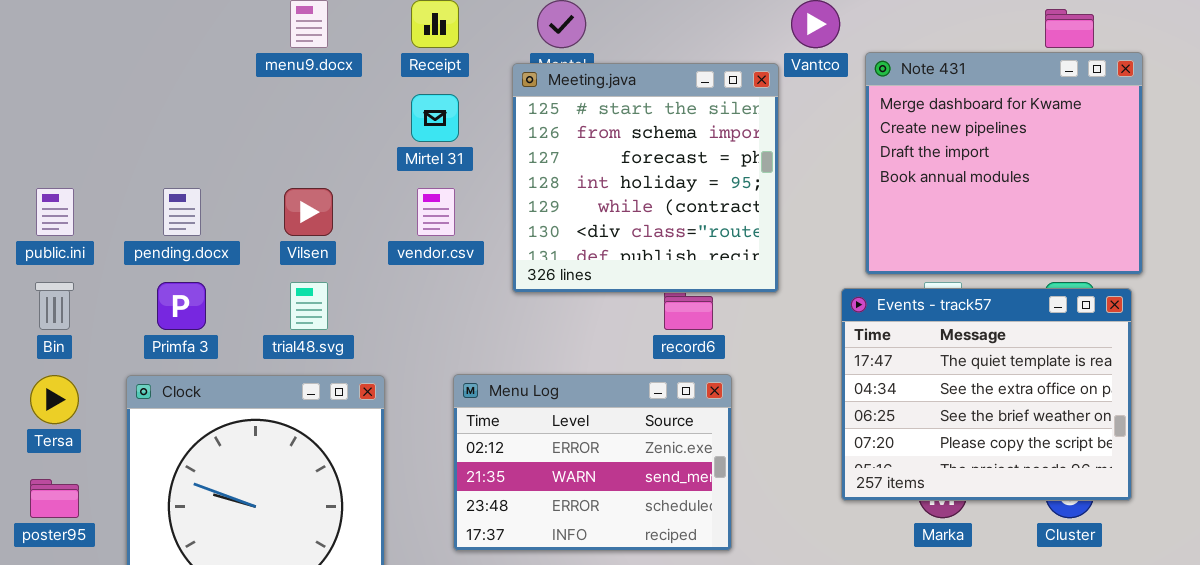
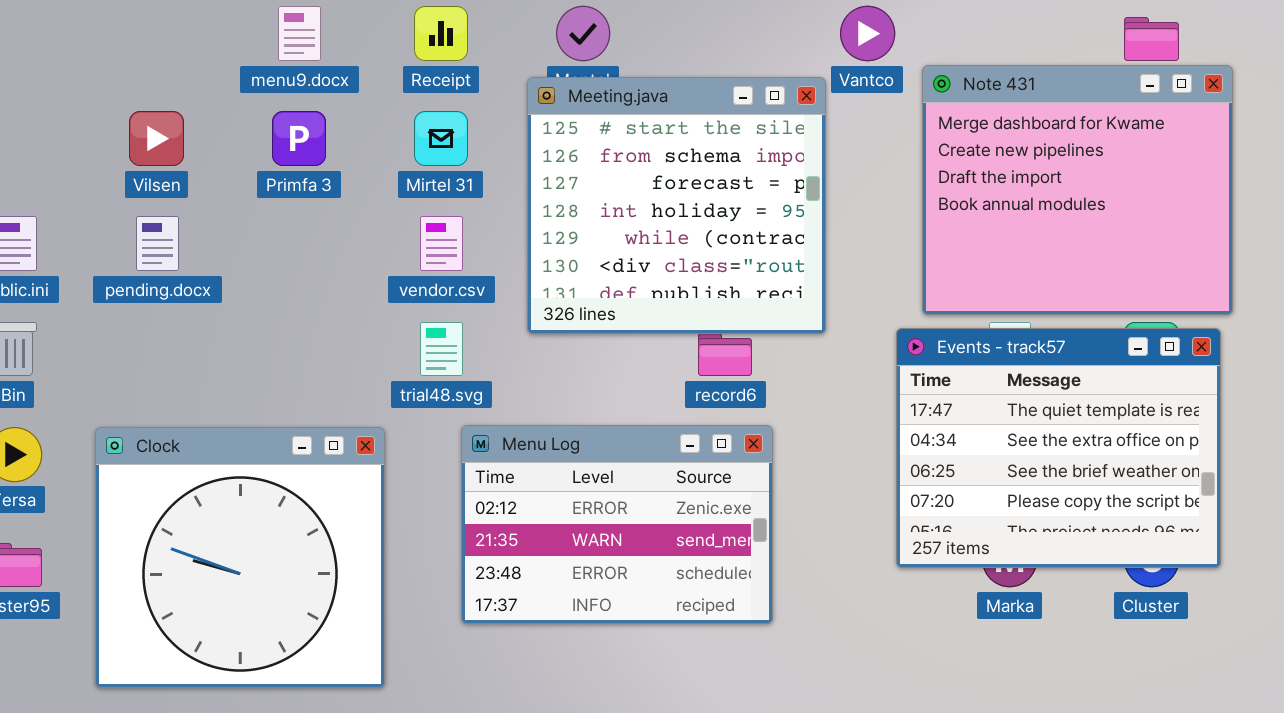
Vilsen: [284,188,333,236] -> [129,111,184,166], moved
Primfa 3: [157,282,206,330] -> [272,111,326,166], moved
trial48.svg: [290,282,328,330] -> [420,322,463,376], moved

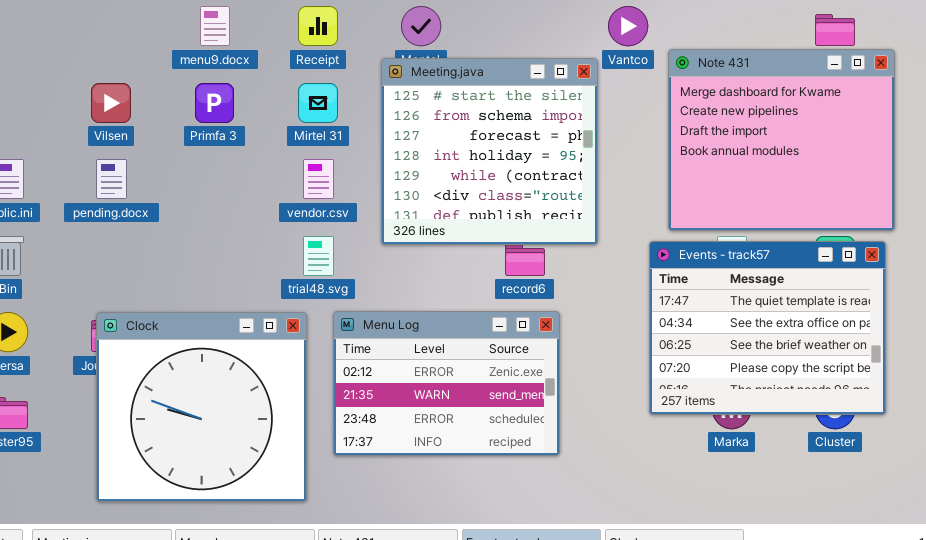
Clock: [95,427,385,688] -> [96,312,307,502], moved

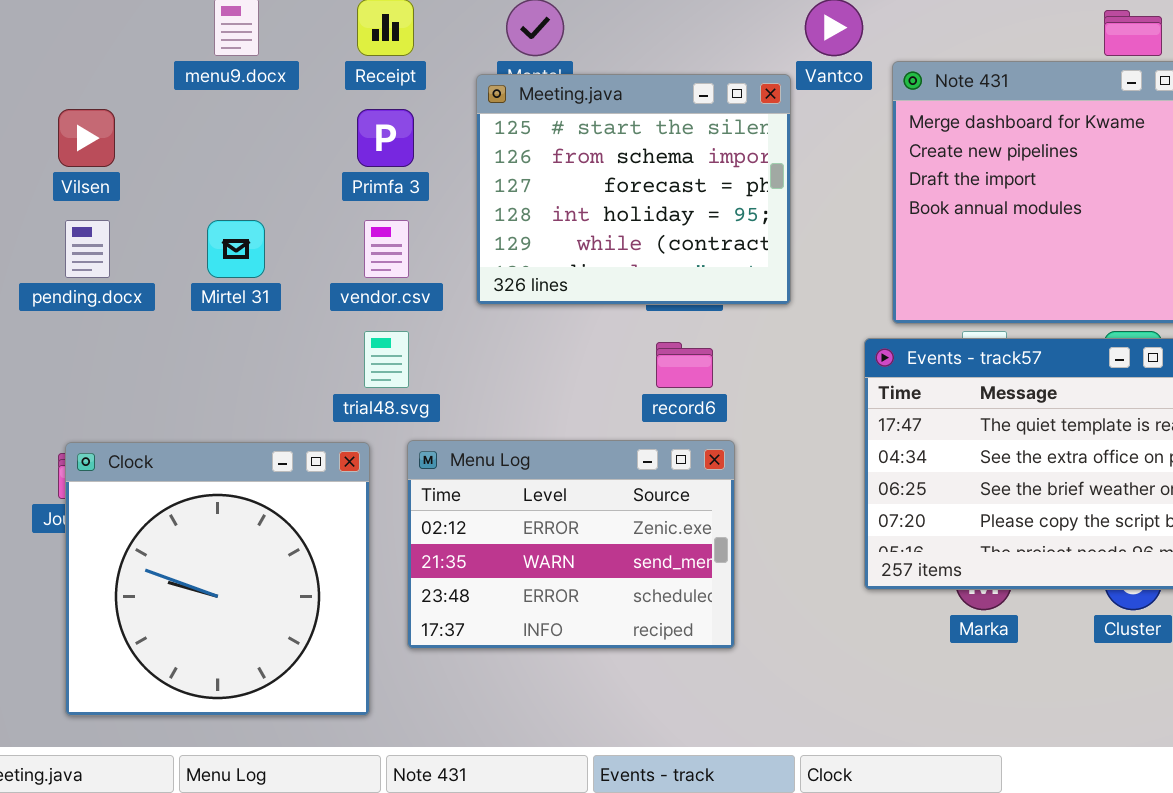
Meeting.java: [381,58,598,245] -> [476,74,791,305], resized
Primfa 3: [195,83,234,123] -> [357,109,414,167], moved
Mirtel 31: [298,83,338,123] -> [207,220,265,278], moved

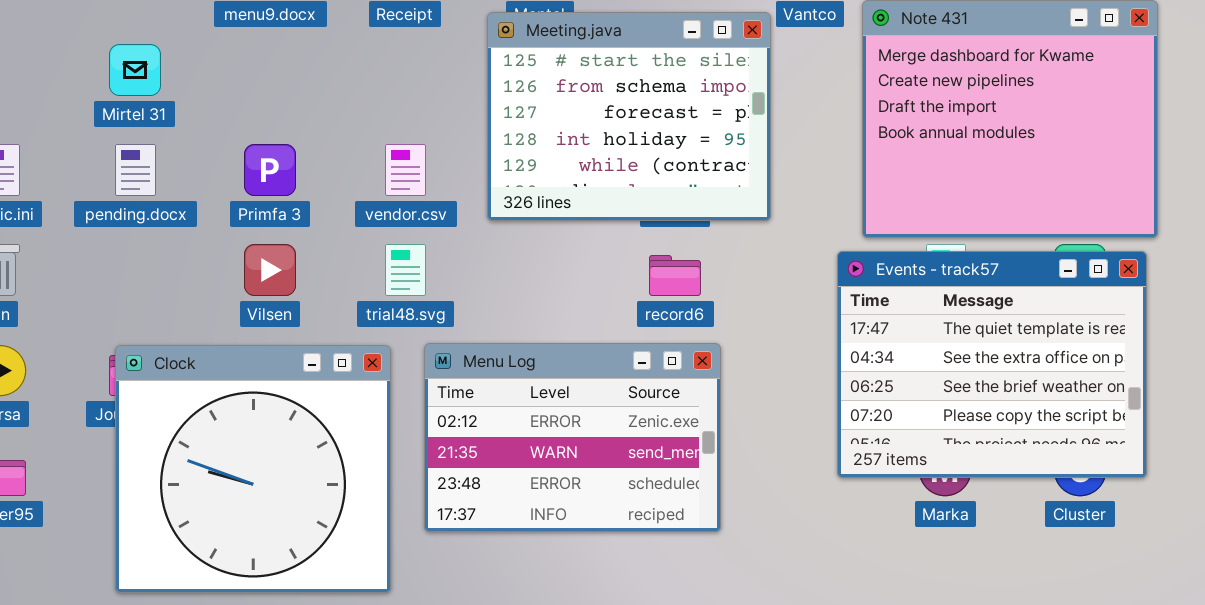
Vilsen: [58,109,115,167] -> [244,244,296,296], moved
Primfa 3: [357,109,414,167] -> [244,144,296,196], moved
Mirtel 31: [207,220,265,278] -> [109,44,161,96], moved

